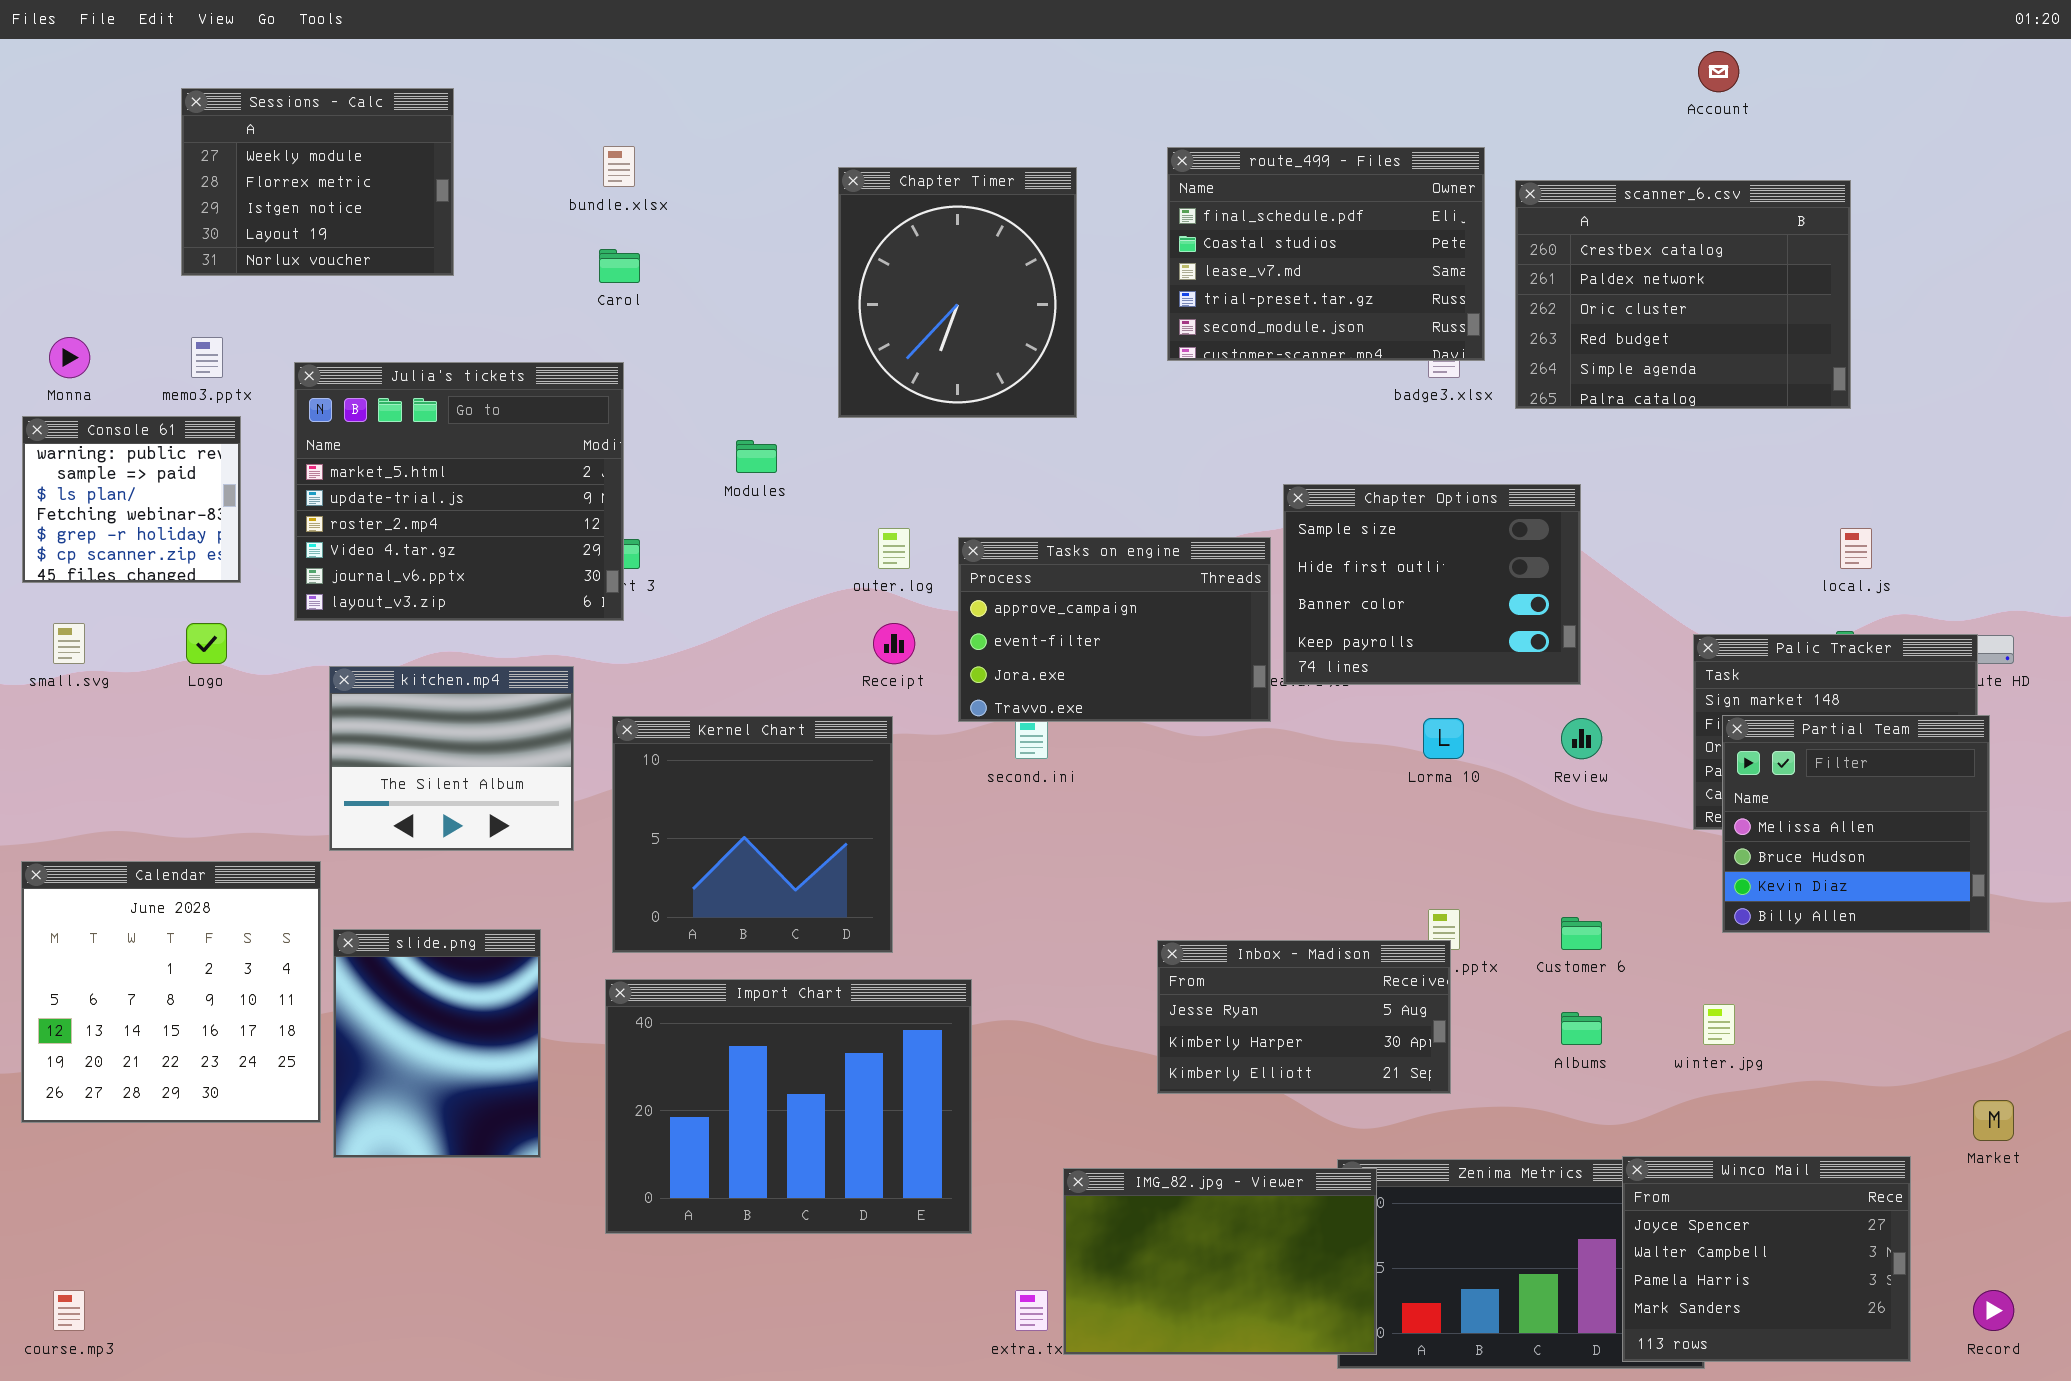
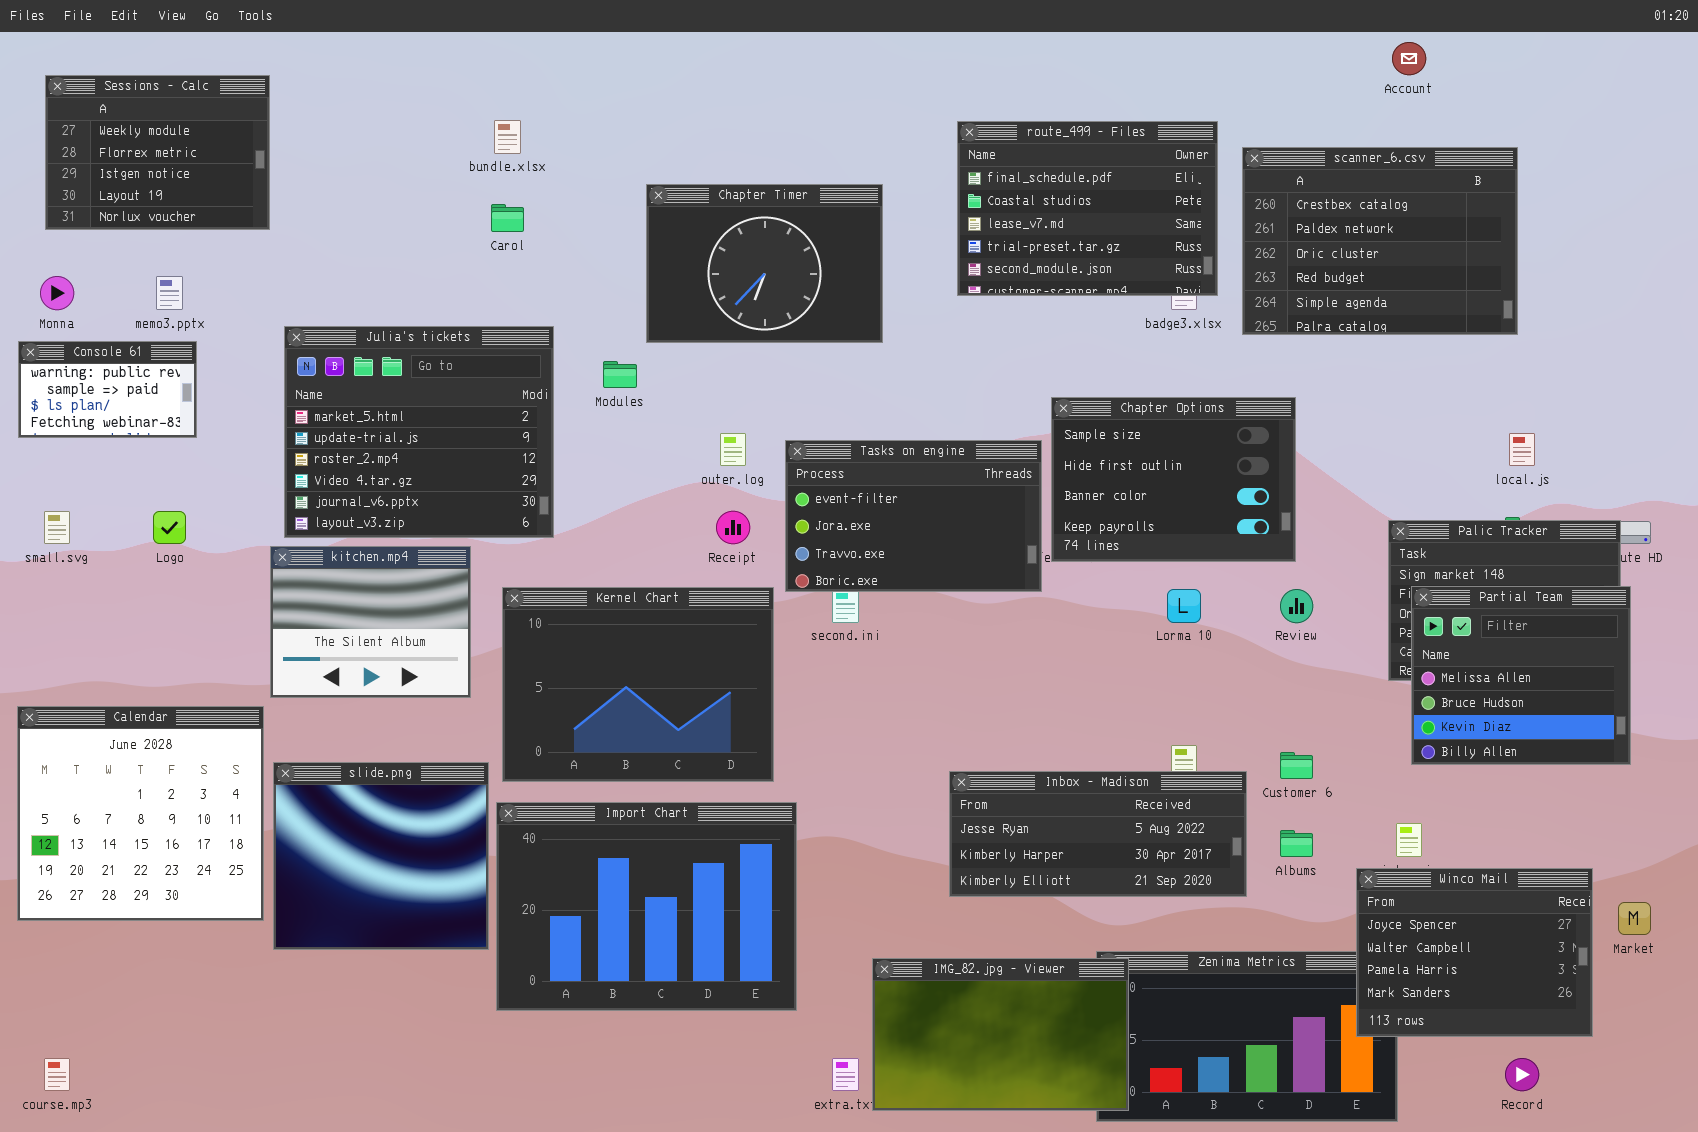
Sessions - Calc: [181,88,454,276] -> [45,75,270,230], moved
Chapter Timer: [838,167,1077,418] -> [646,184,883,343], resized
Julia's tickets: [294,362,624,621] -> [284,326,554,538], moved
Console 61: [22,416,241,583] -> [18,341,197,438], resized
Tasks on engine: [958,537,1271,722] -> [785,440,1042,592], scrolled down 1 row
Kernel Chart: [612,716,893,953] -> [502,587,774,782], resized
slide.png: [333,929,541,1158] -> [273,762,489,950], resized
Inbox - Madison: [1157,940,1451,1094] -> [949,771,1247,897], resized
Winco Mail: [1622,1156,1911,1362] -> [1356,868,1593,1037], moved
Record: [1973,1290,2014,1331] -> [1505,1058,1539,1091], moved

